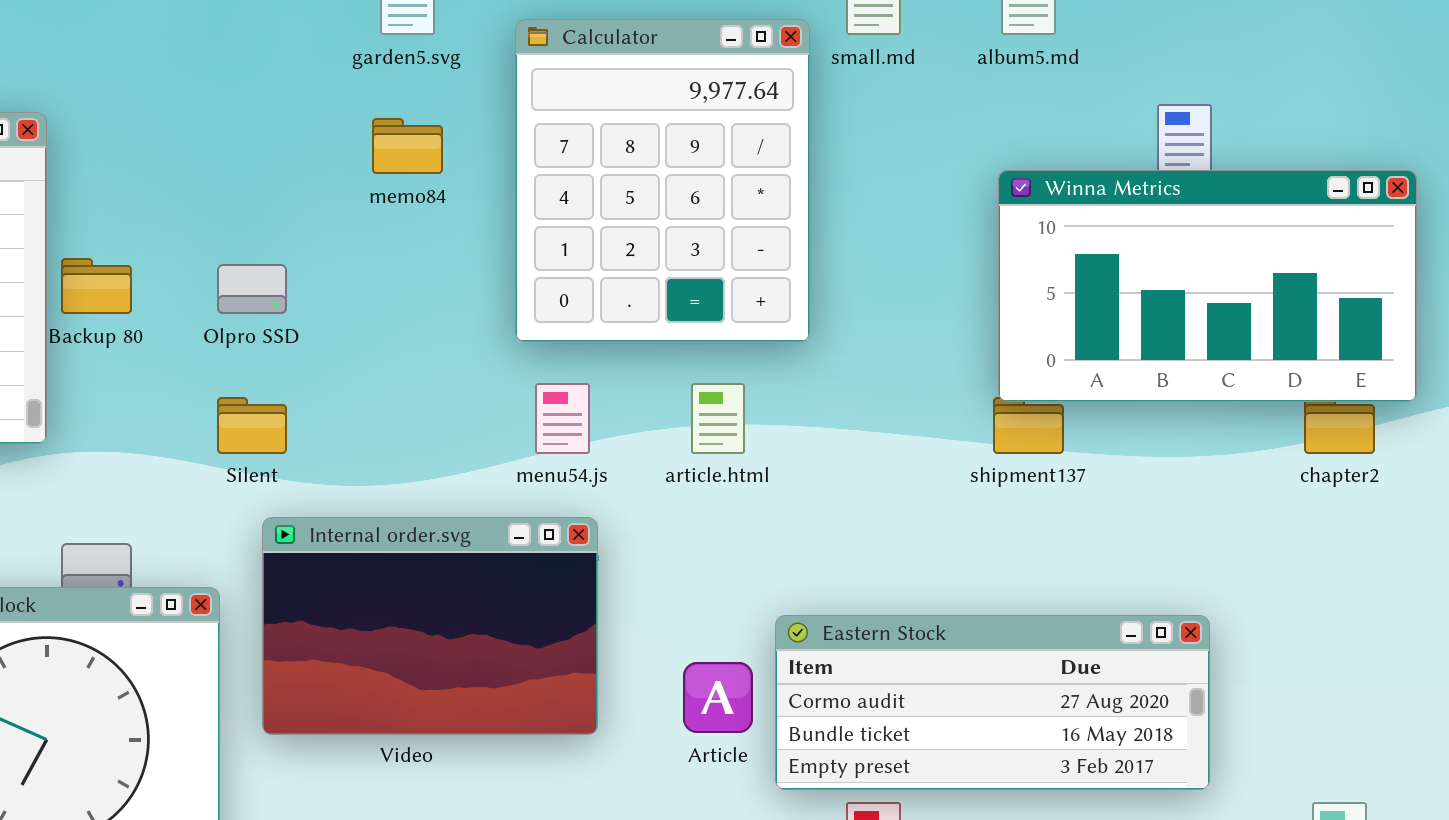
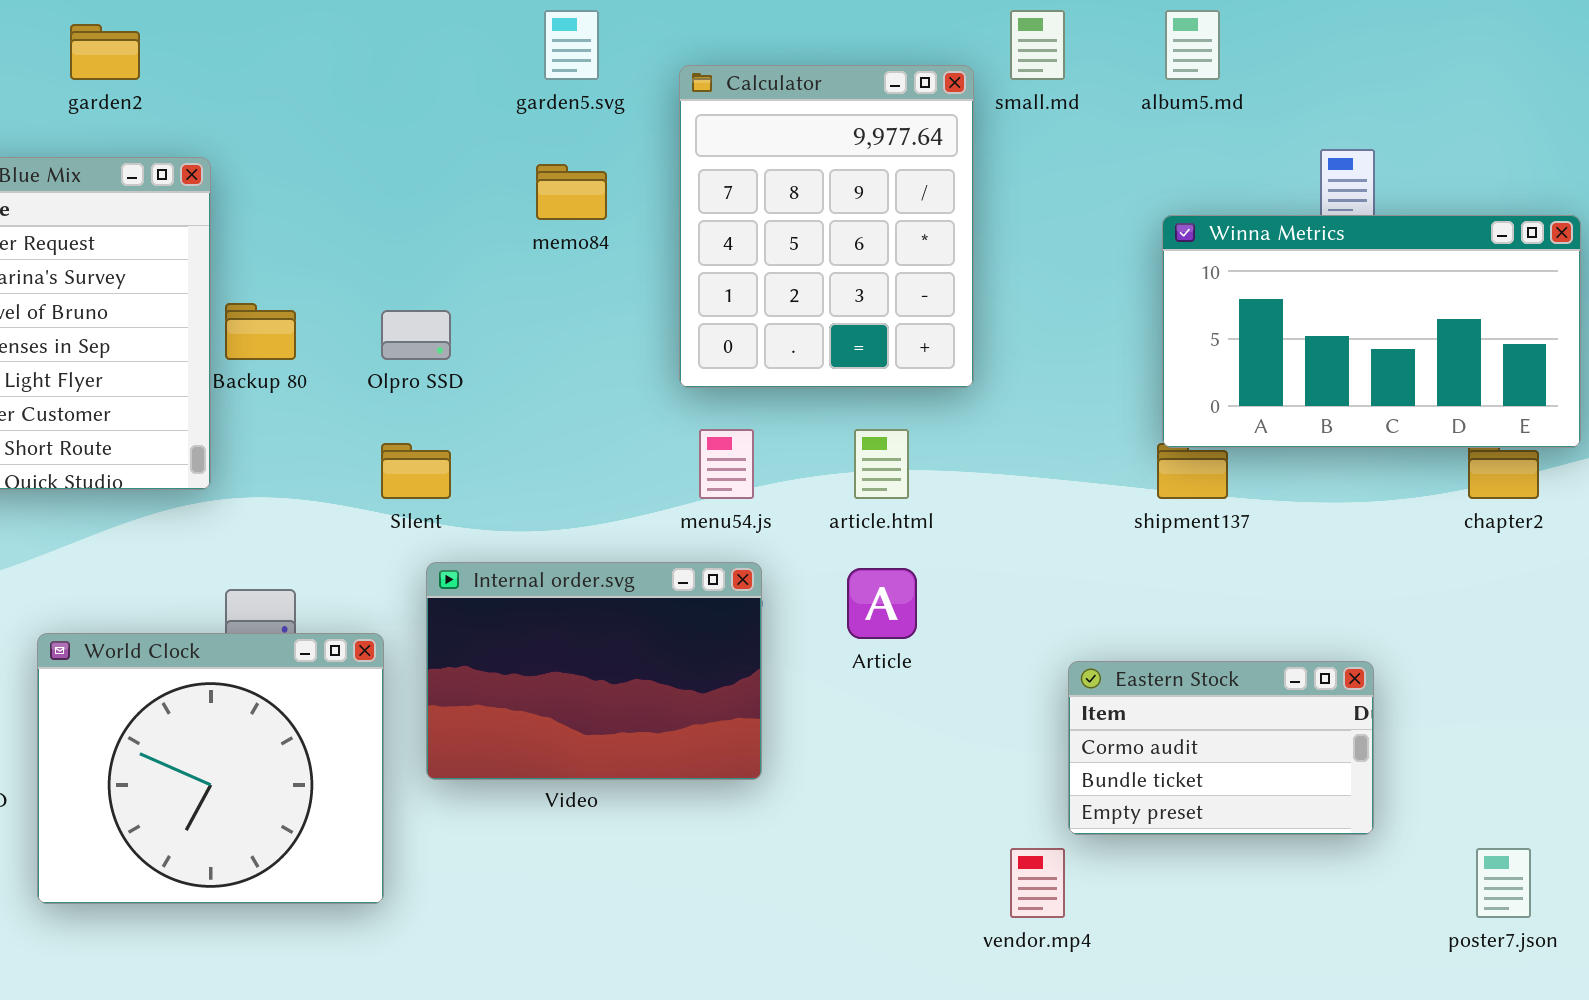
Eastern Stock: [775,615,1210,790] -> [1068,661,1374,835], resized
Article: [683,662,753,733] -> [847,568,917,639], moved

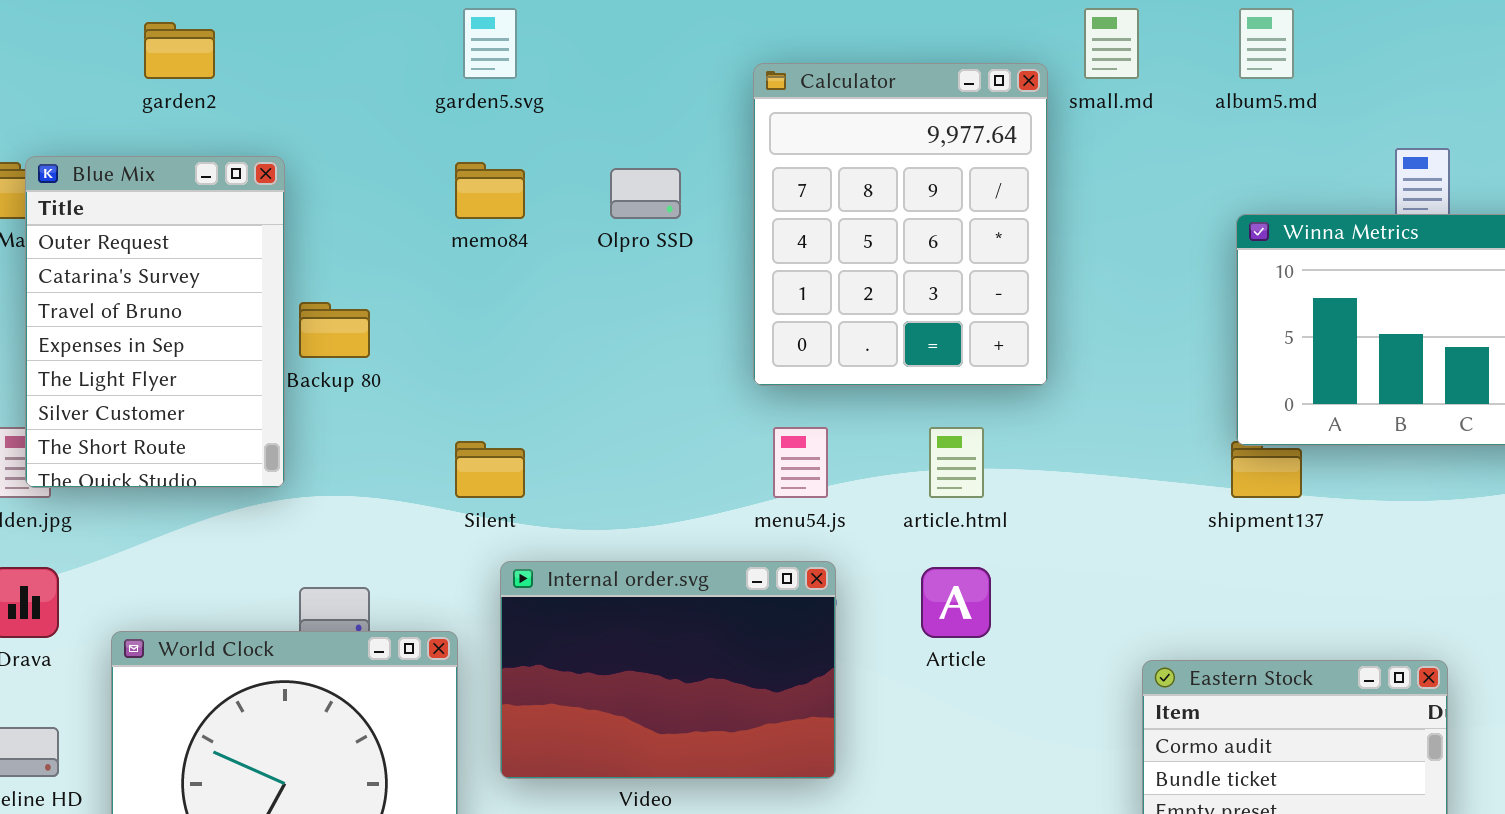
garden5.svg: [544,10,599,80] -> [463,8,517,79], moved
memo84: [536,164,607,220] -> [455,162,525,219], moved
Olpro SSD: [381,310,451,360] -> [610,168,681,219], moved

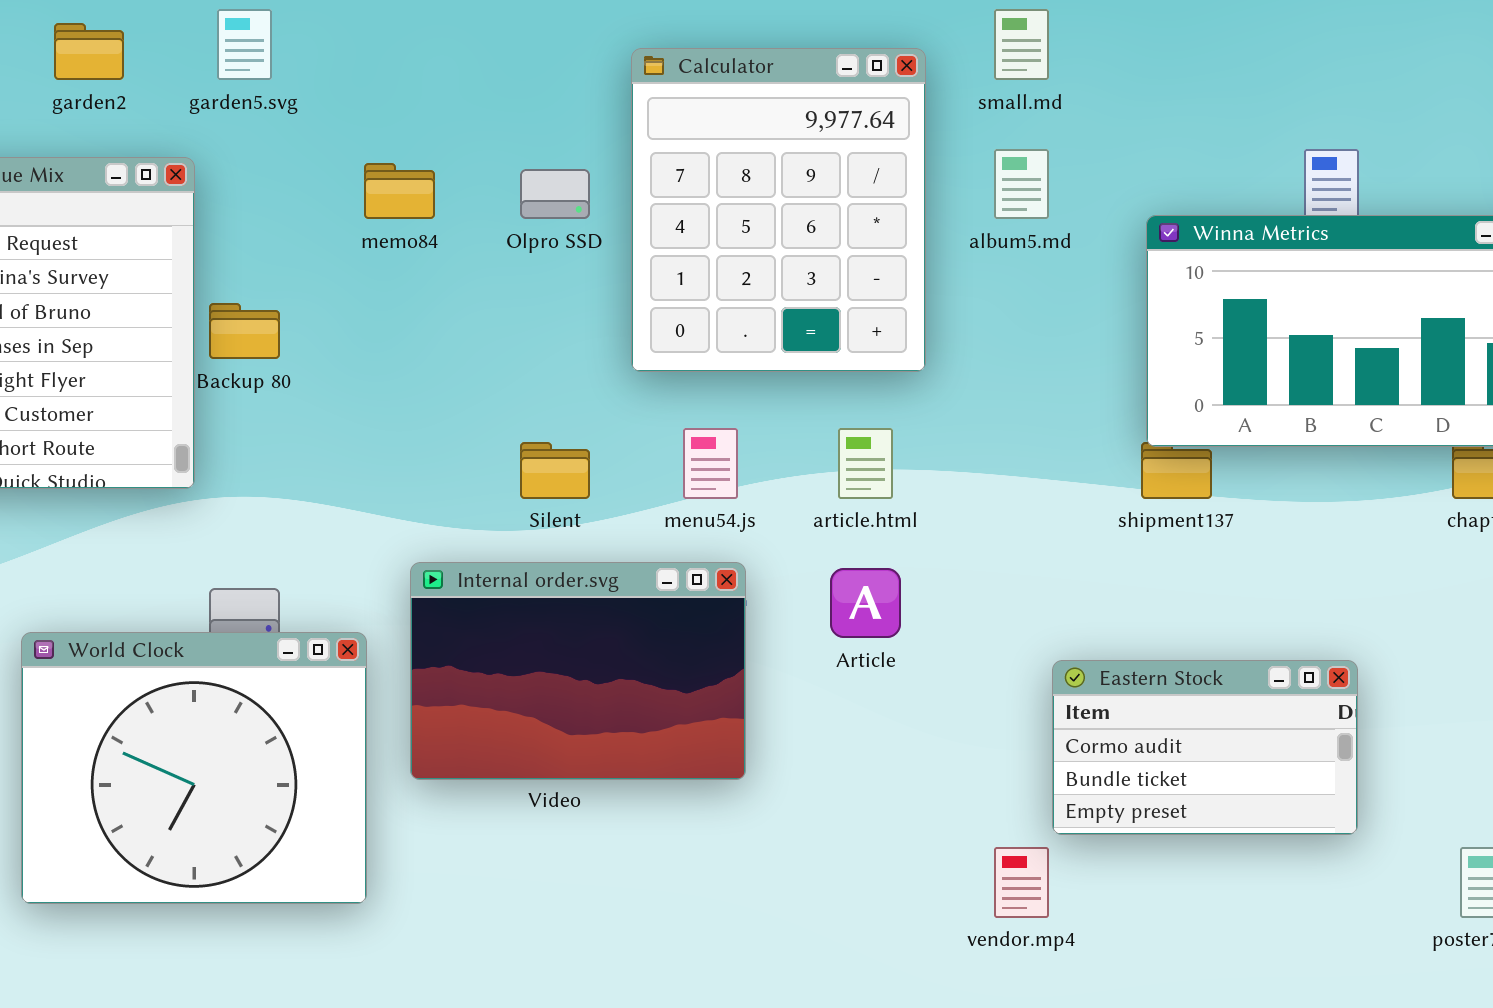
garden5.svg: [463,8,517,79] -> [217,9,272,80], moved
album5.md: [1239,8,1294,79] -> [994,149,1049,219], moved
Calculator: [753,63,1048,386] -> [631,48,926,372], moved
Silent: [455,441,525,498] -> [520,442,590,499], moved

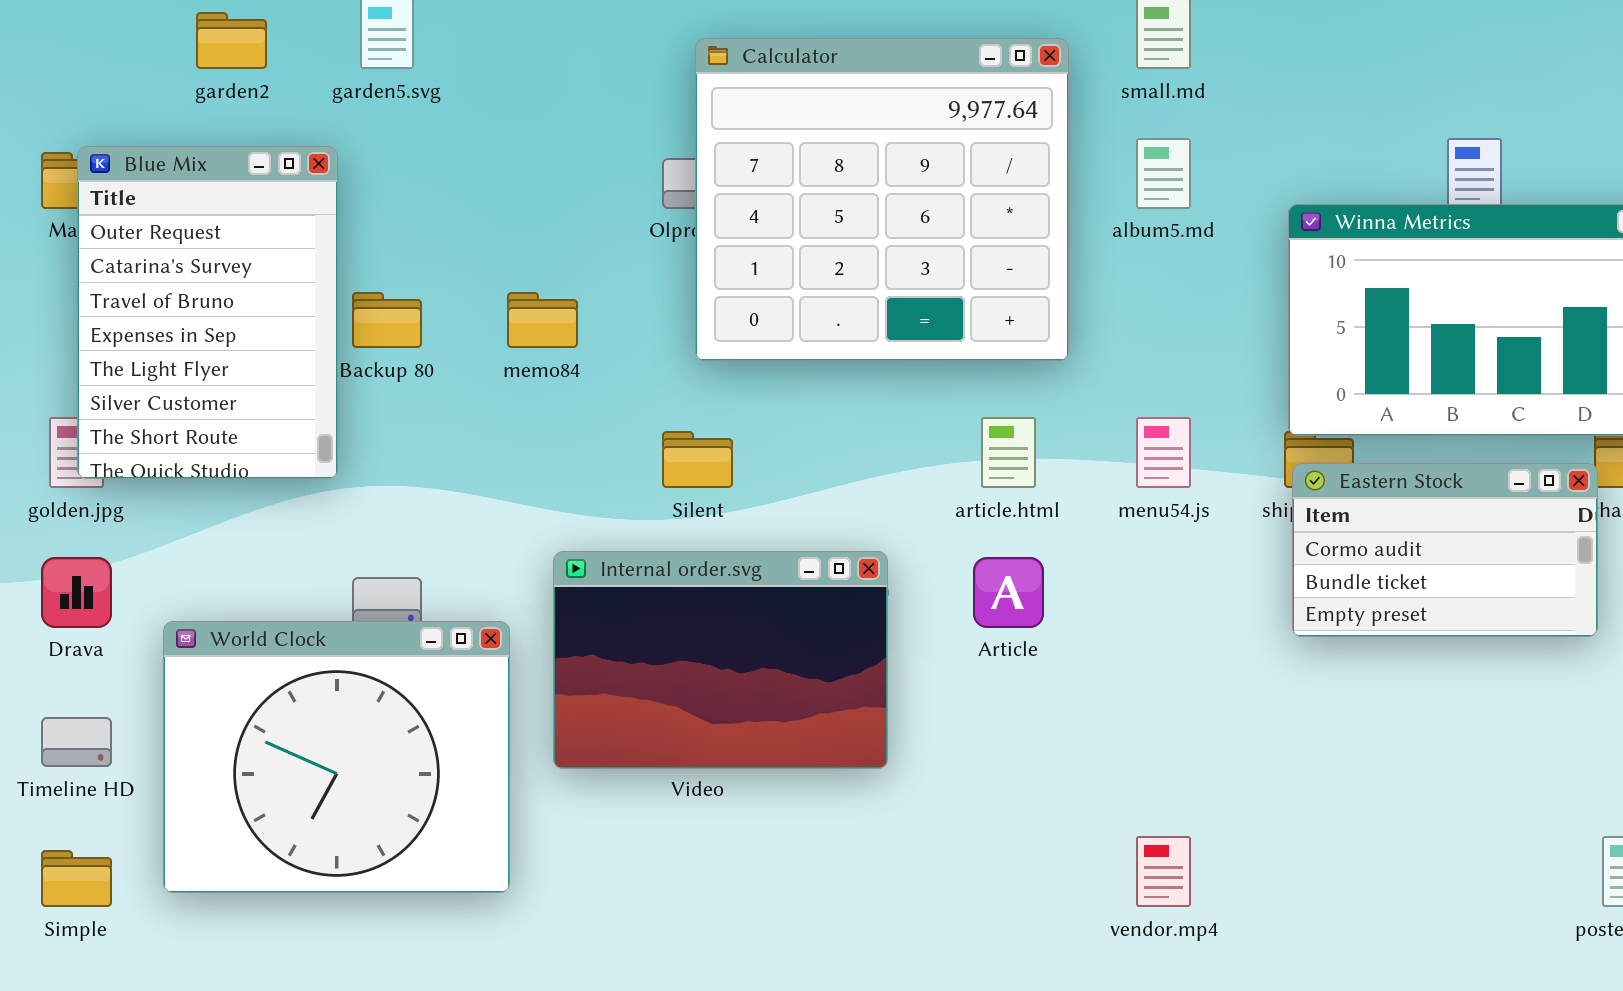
Calculator: [631,48,926,372] -> [695,38,1069,361], resized
memo84: [364,163,435,219] -> [507,292,578,348], moved
menu54.js: [683,428,738,499] -> [1136,417,1191,488], moved
Eastern Stock: [1052,660,1358,835] -> [1292,463,1598,637], moved

